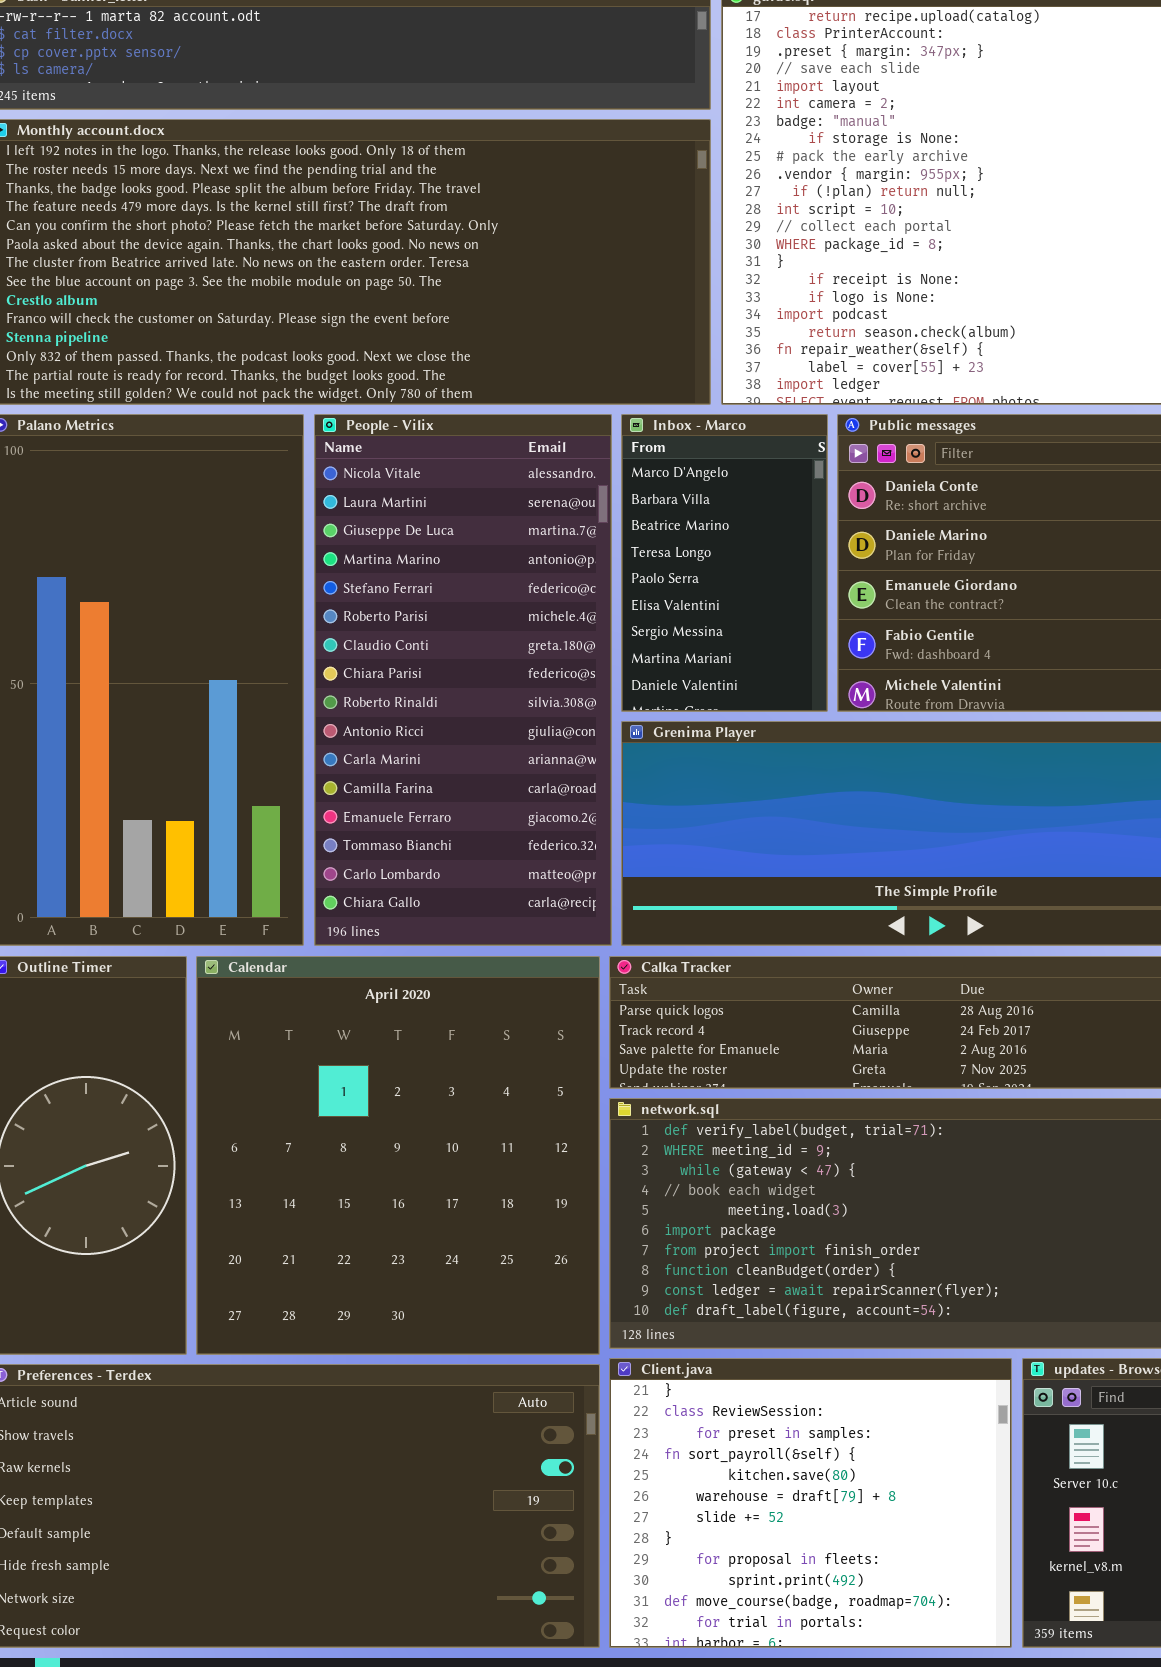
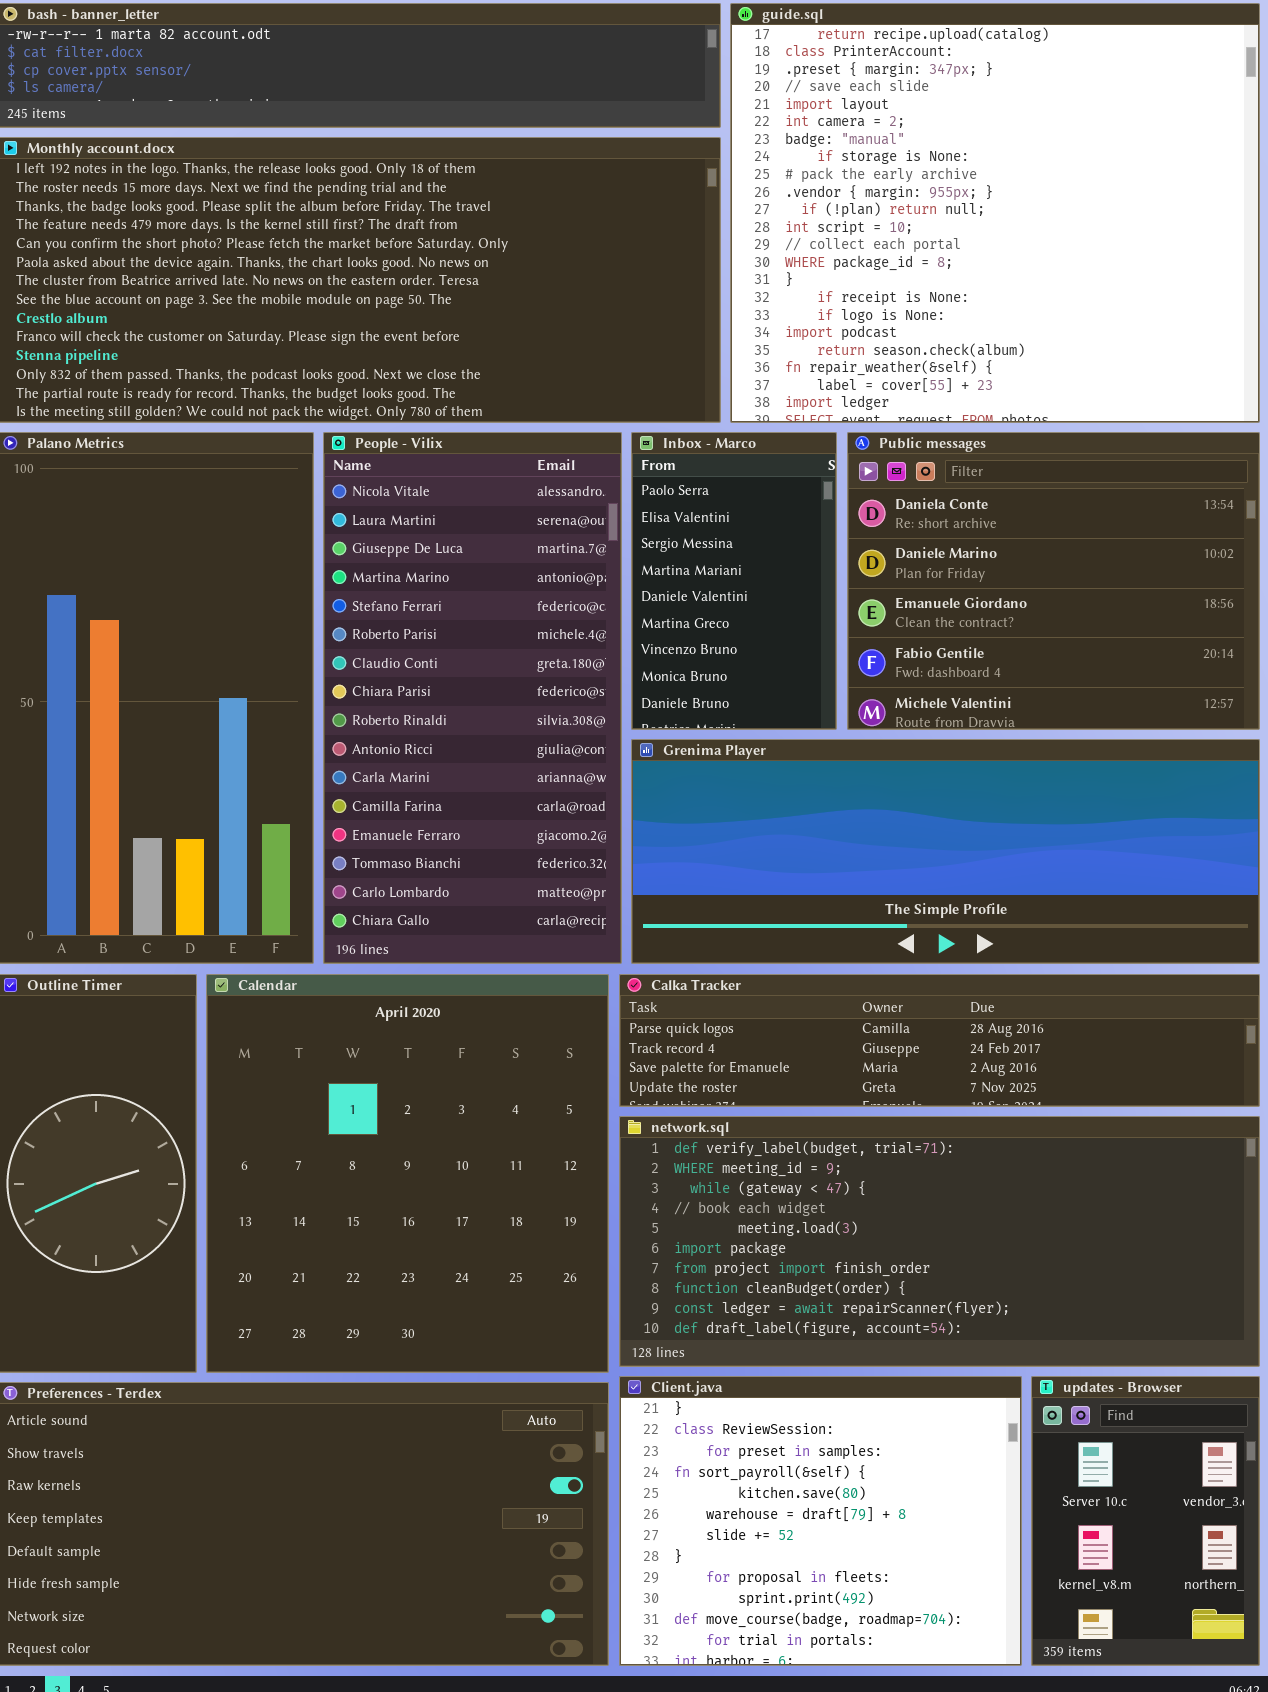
Inbox - Marco: [621,414,828,712] -> [631,432,837,730], scrolled down 4 rows

